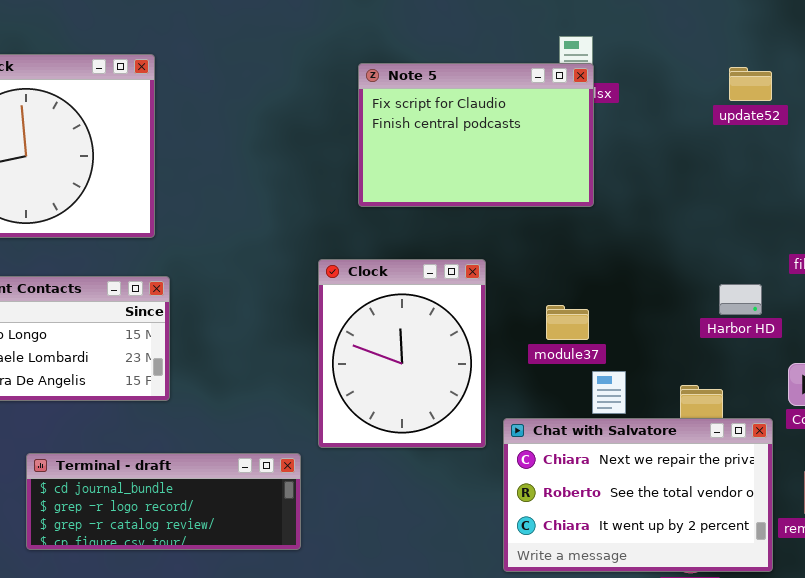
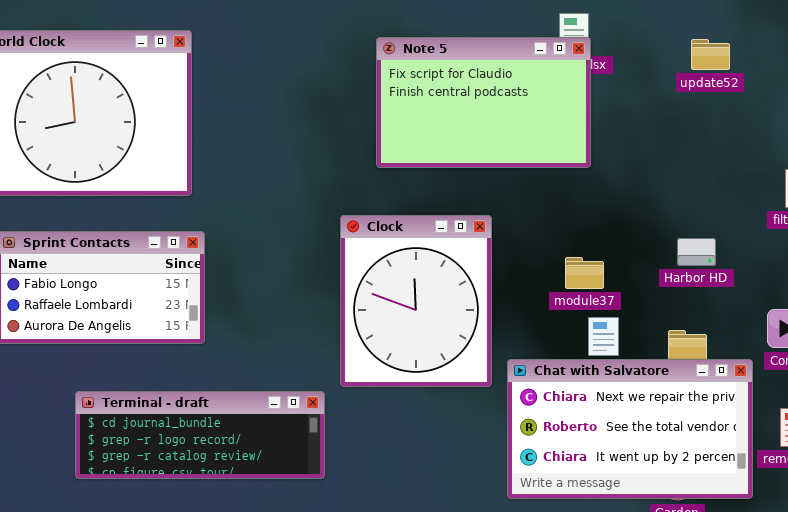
update52: [729,67,772,101] -> [691,39,730,70], moved
Harbor HD: [719,284,762,315] -> [677,238,716,266], moved
module37: [546,305,589,340] -> [565,257,604,289], moved

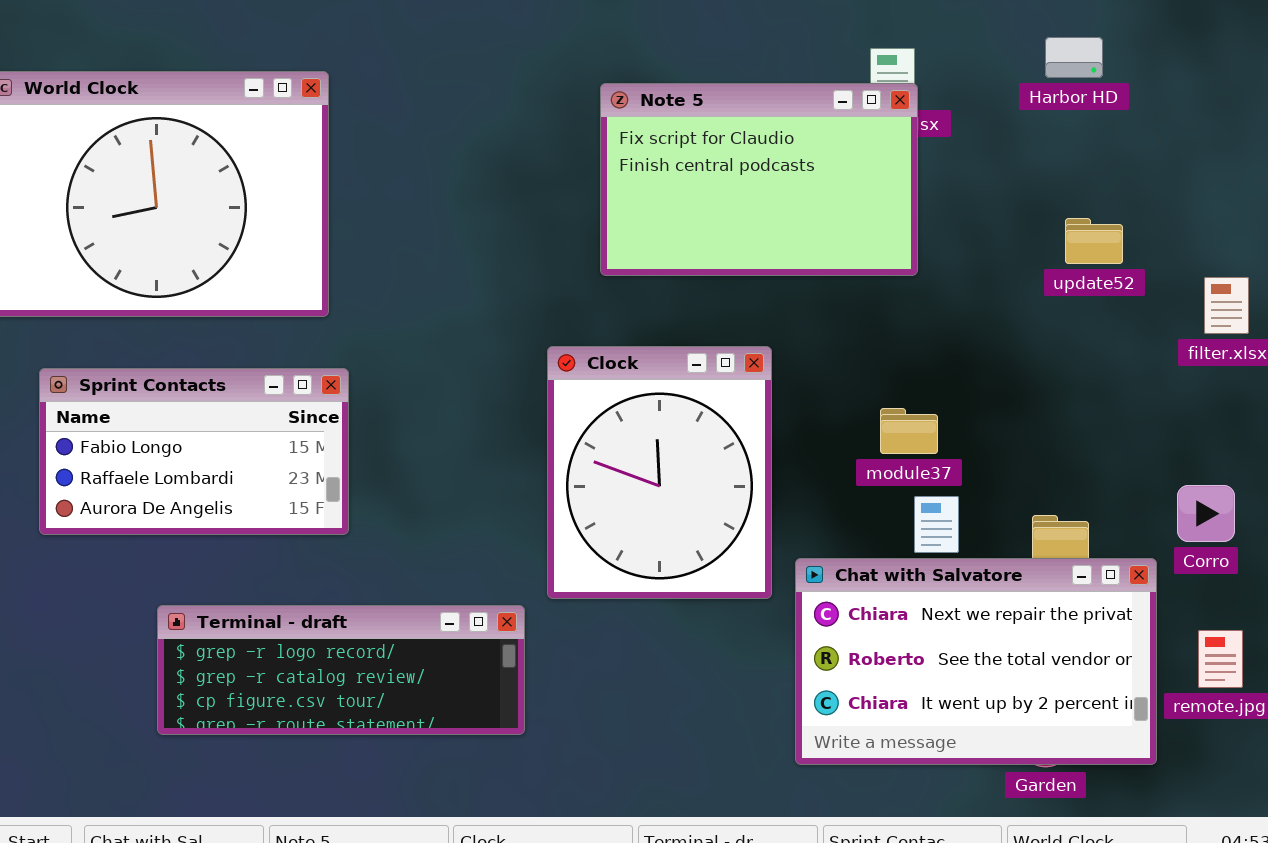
update52: [691,39,730,70] -> [1065,218,1123,264], moved
Harbor HD: [677,238,716,266] -> [1045,37,1103,78], moved
Terminal - draft: [75,391,325,479] -> [157,605,525,735], scrolled down 1 row

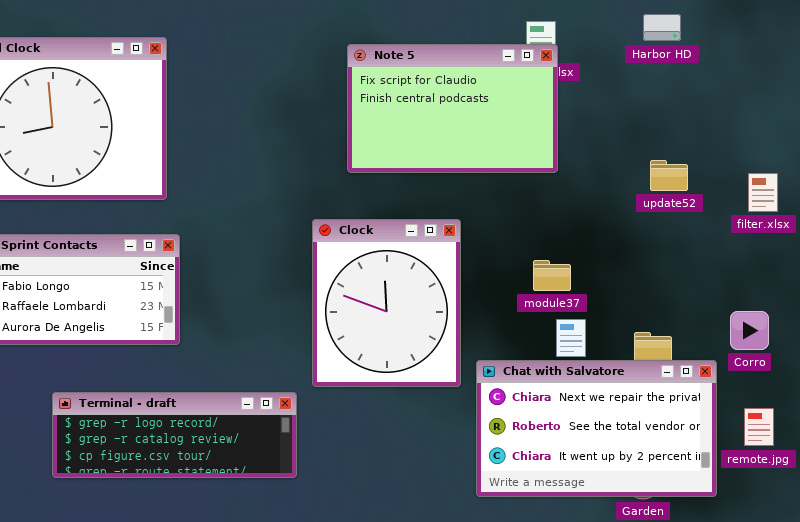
update52: [1065,218,1123,264] -> [650,160,688,191], moved

